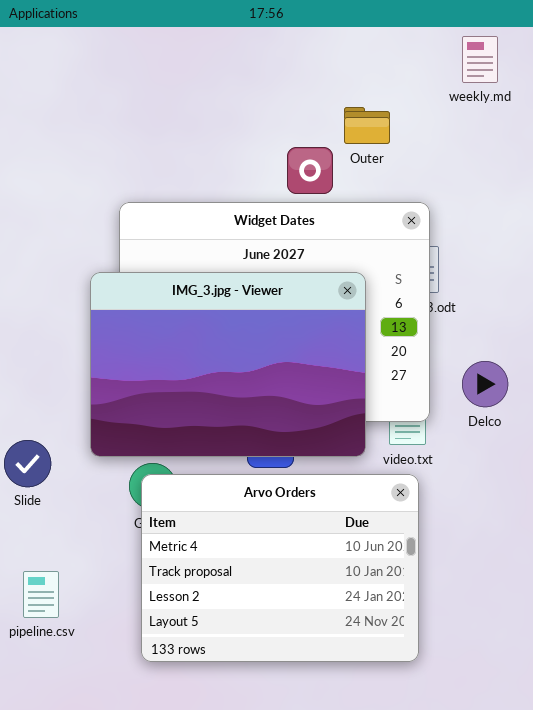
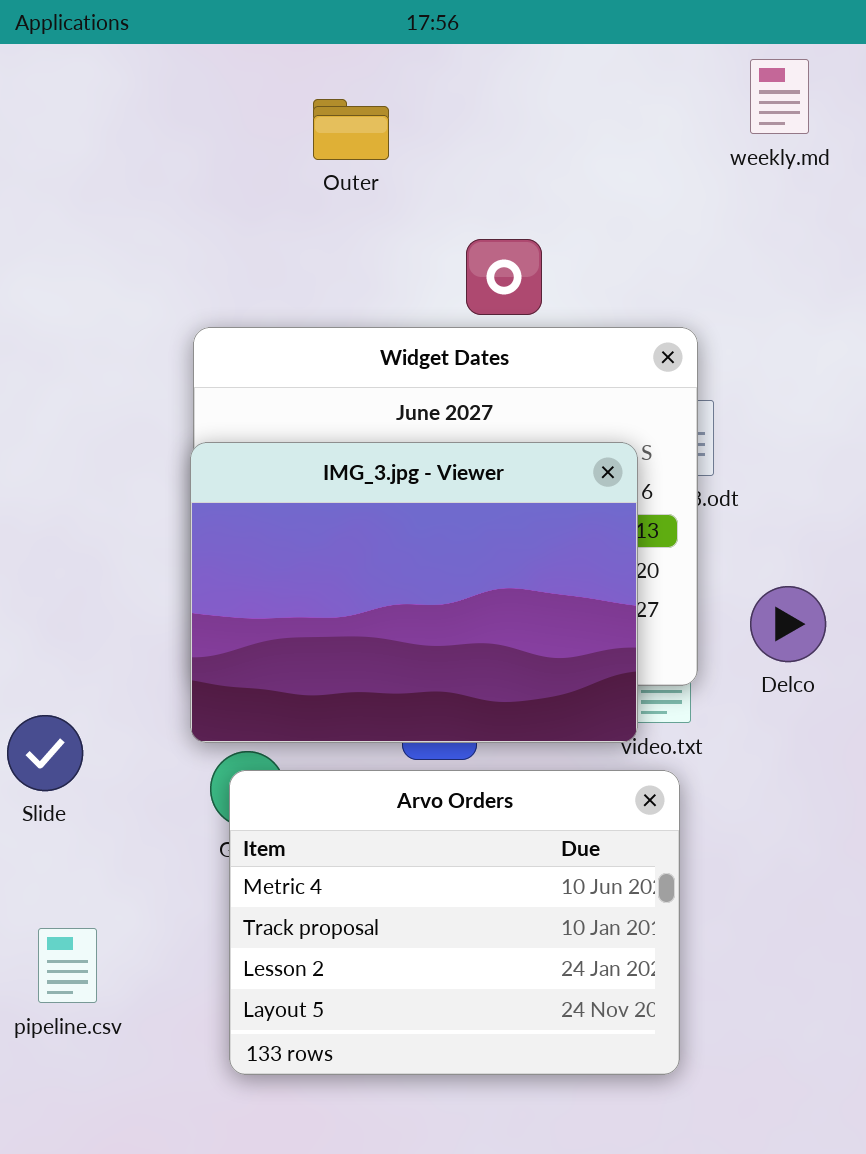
Outer: [344,107,390,144] -> [313,99,389,160], moved
IMG_3.jpg - Viewer: [90,272,366,457] -> [190,442,638,743], moved

